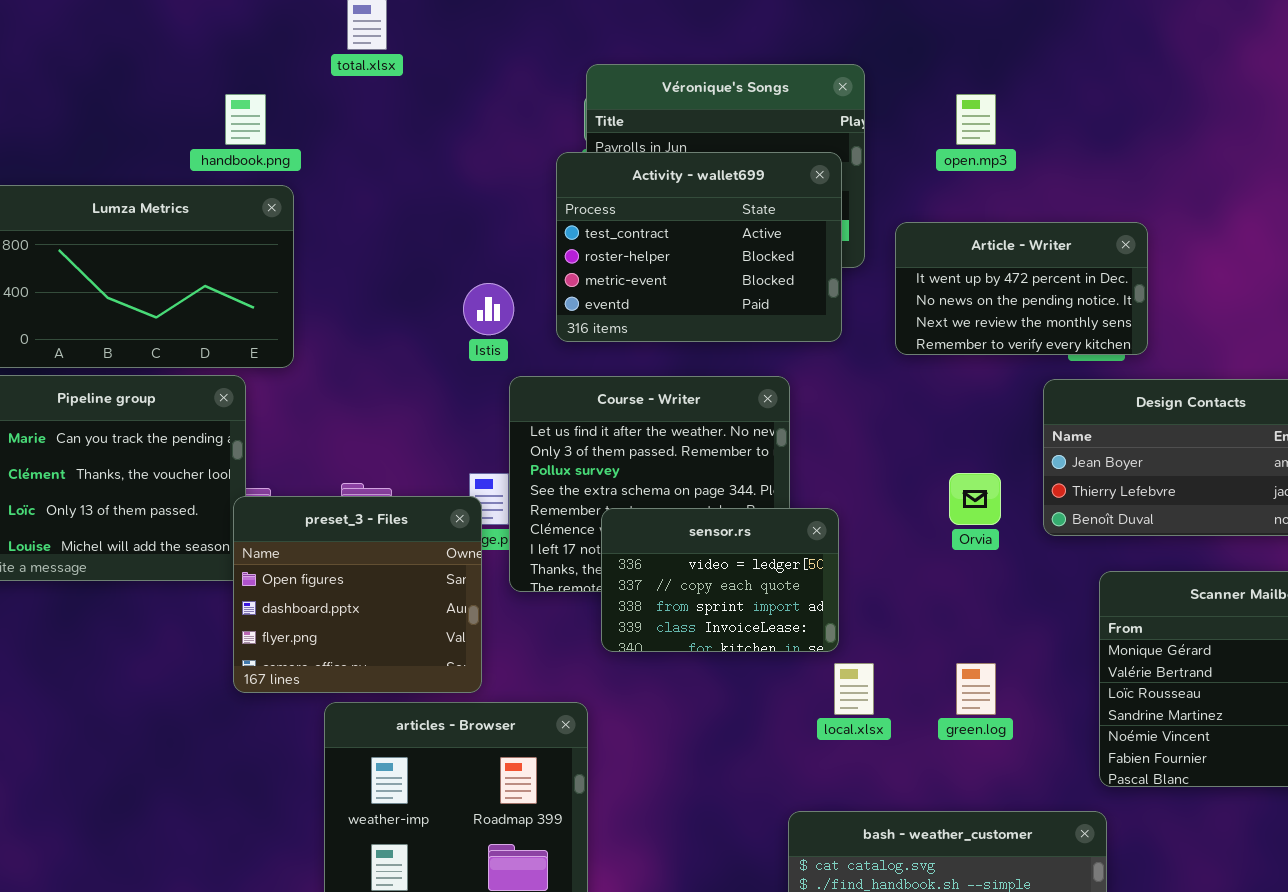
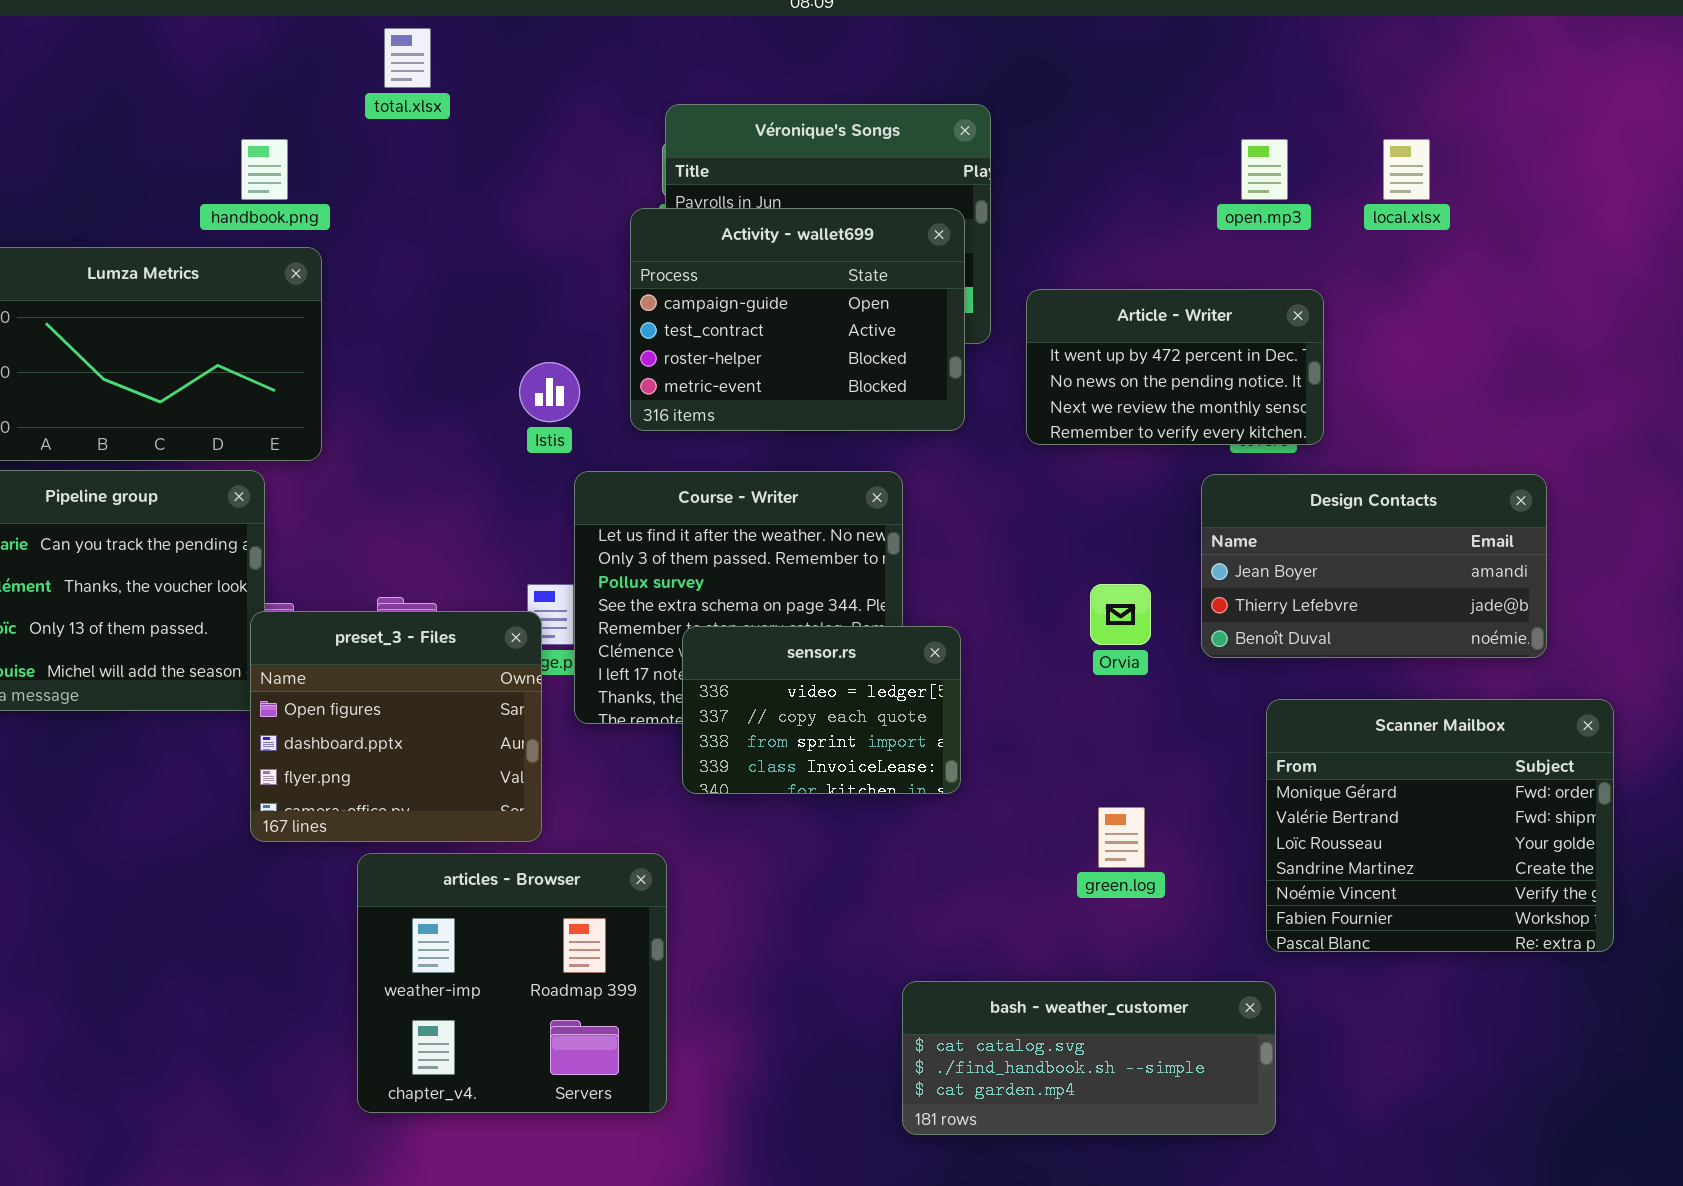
open.mp3: [956,94,996,145] -> [1241,139,1288,200], moved
Activity - wallet699: [556,152,842,342] -> [630,208,965,431], scrolled up 1 row
local.xlsx: [834,663,874,715] -> [1383,139,1430,200], moved

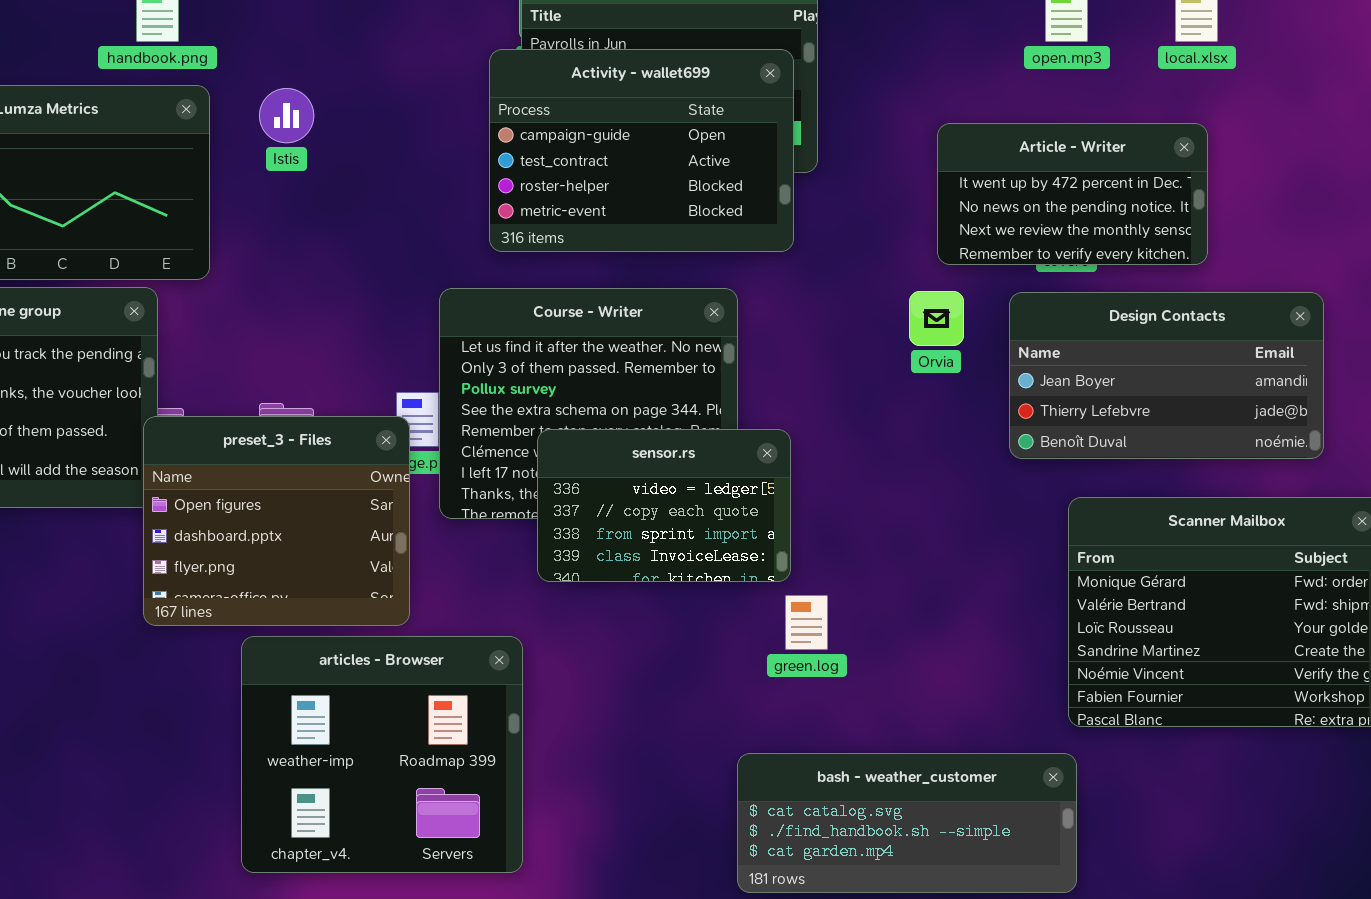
Article - Writer: [1026,289,1324,445] -> [937,123,1208,265], moved
Istis: [519,362,580,422] -> [259,88,314,143], moved
Orvia: [1090,584,1151,645] -> [909,291,964,346], moved
green.log: [1098,807,1145,868] -> [785,595,828,650], moved

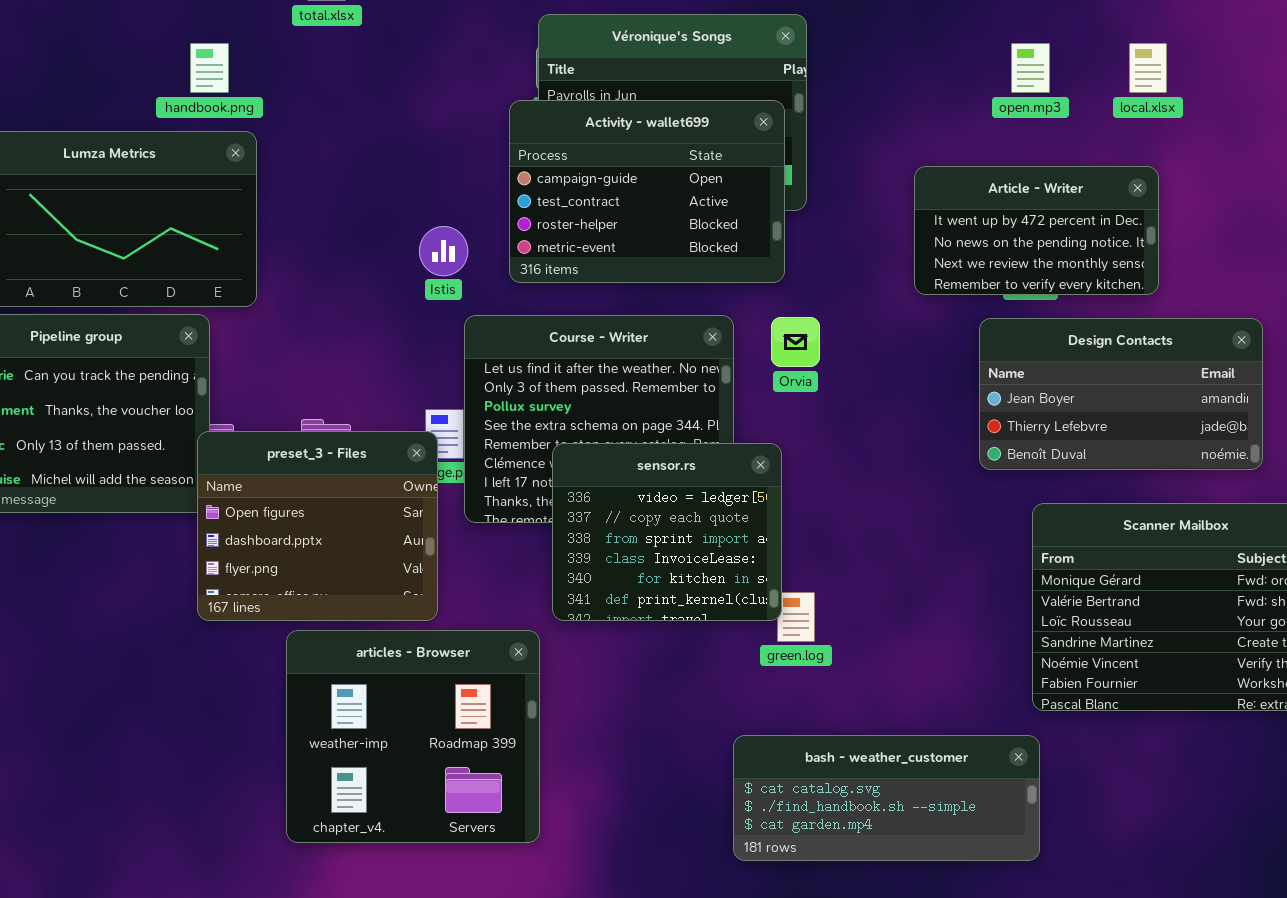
Istis: [259,88,314,143] -> [419,226,468,276], moved
Orvia: [909,291,964,346] -> [771,317,820,367], moved
sensor.rs: [537,429,791,582] -> [552,443,782,621], resized

